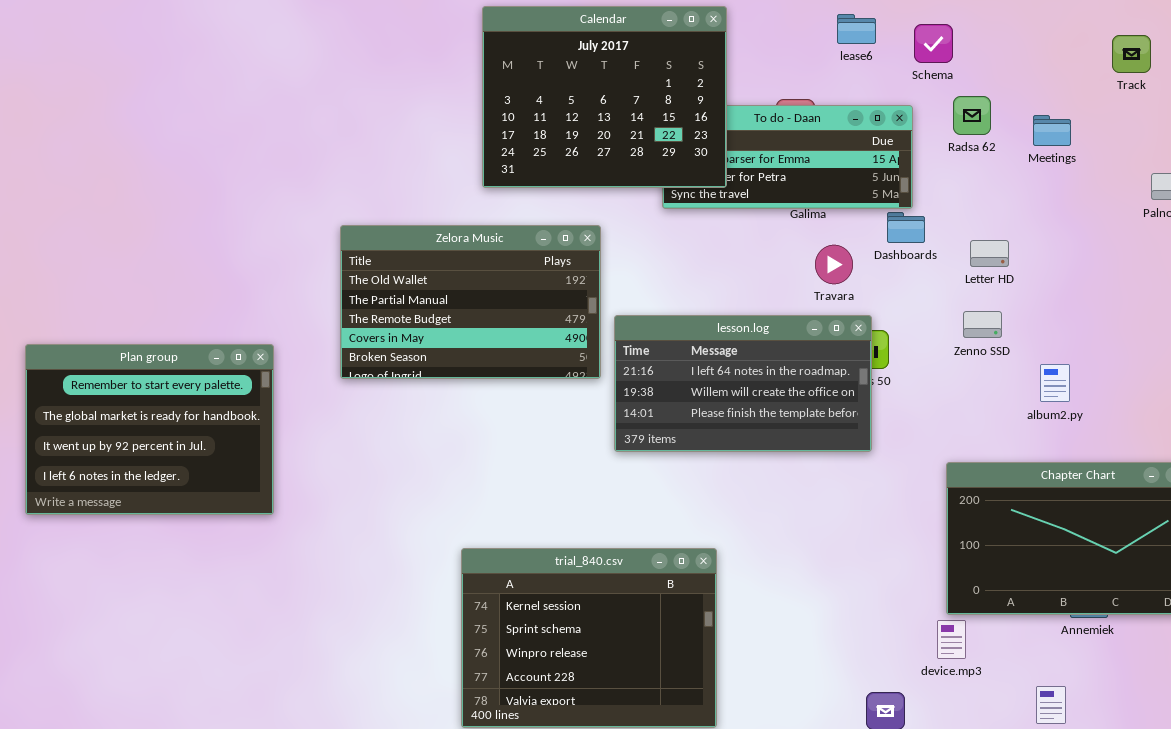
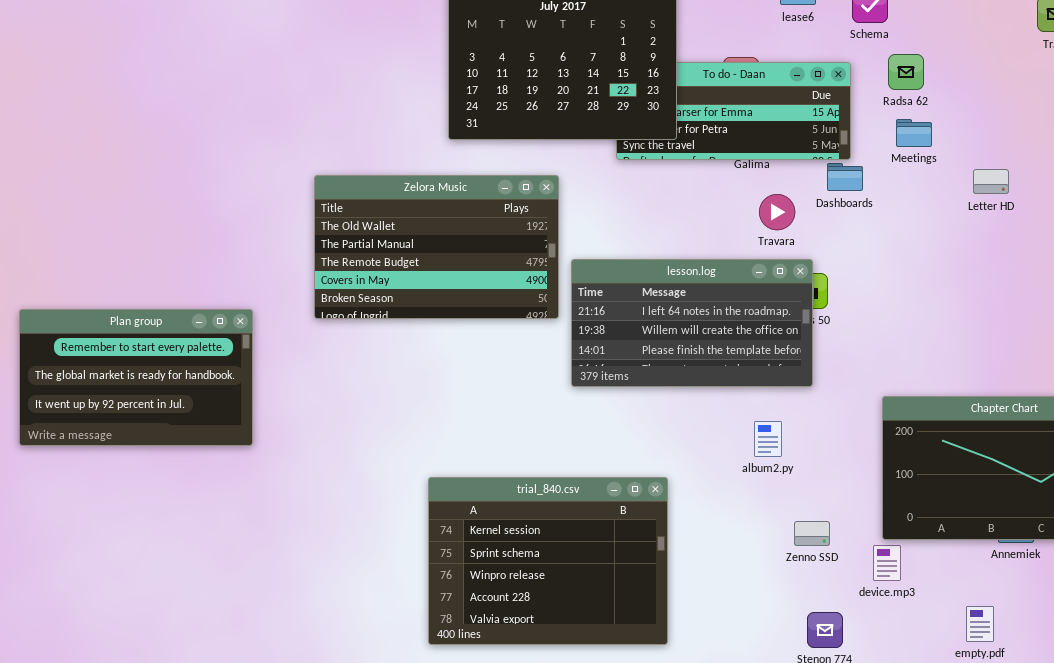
Meetings: [1033,115,1071,146] -> [896,119,932,147], moved
Letter HD: [970,240,1009,267] -> [973,169,1009,194], moved
Zenno SSD: [963,311,1002,338] -> [794,521,830,546], moved
Plan group: [25,344,274,515] -> [19,309,253,446], resized
album2.py: [1040,364,1070,402] -> [754,421,782,457], moved

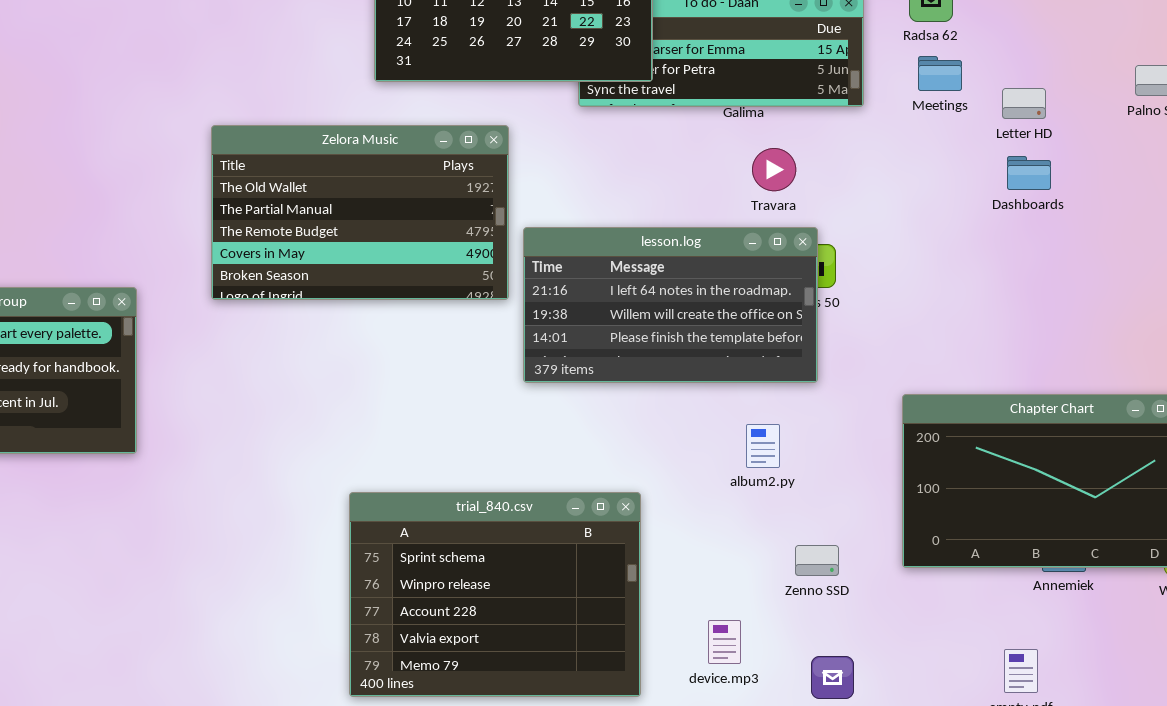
Dashboards: [827,163,863,191] -> [1007,156,1051,190], moved
Letter HD: [973,169,1009,194] -> [1002,88,1046,119], moved
trial_840.csv: [428,477,668,645] -> [349,492,641,697], scrolled down 1 row
device.mp3: [873,545,901,581] -> [708,620,741,664], moved

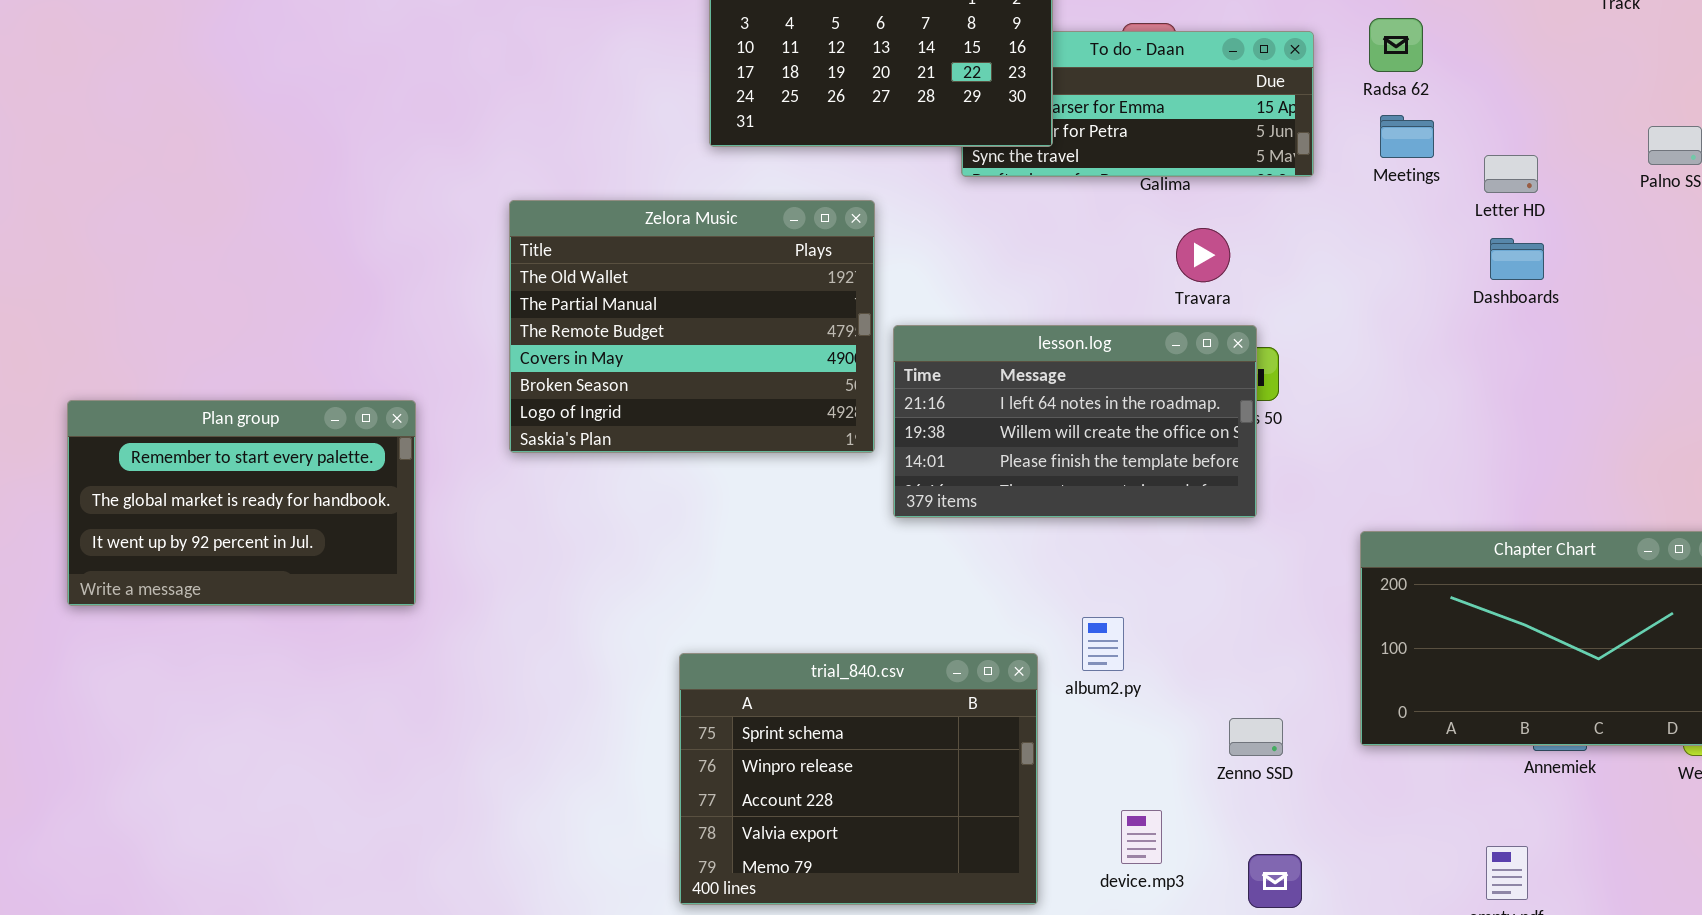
Zelora Music: [211,125,509,300] -> [509,200,875,453], resized
album2.py: [746,424,780,468] -> [1082,617,1124,671], moved

